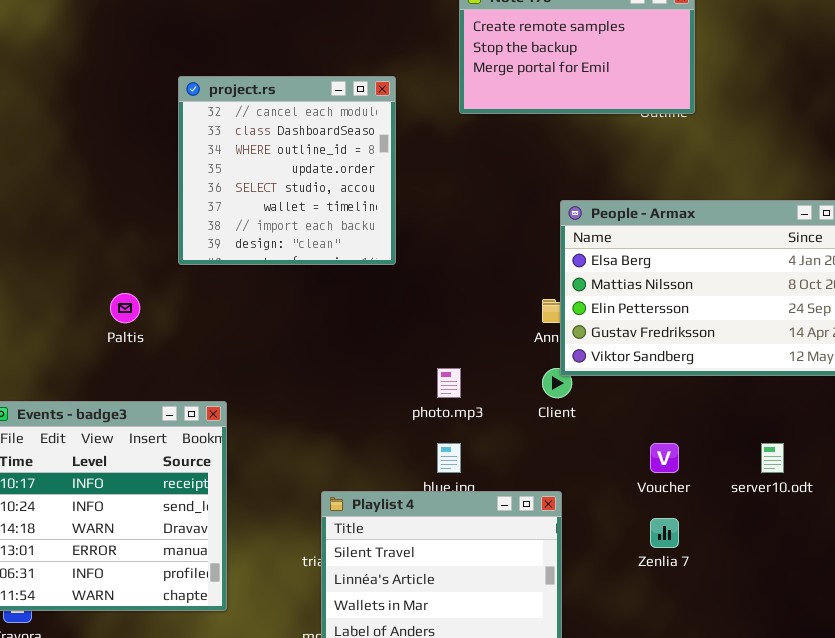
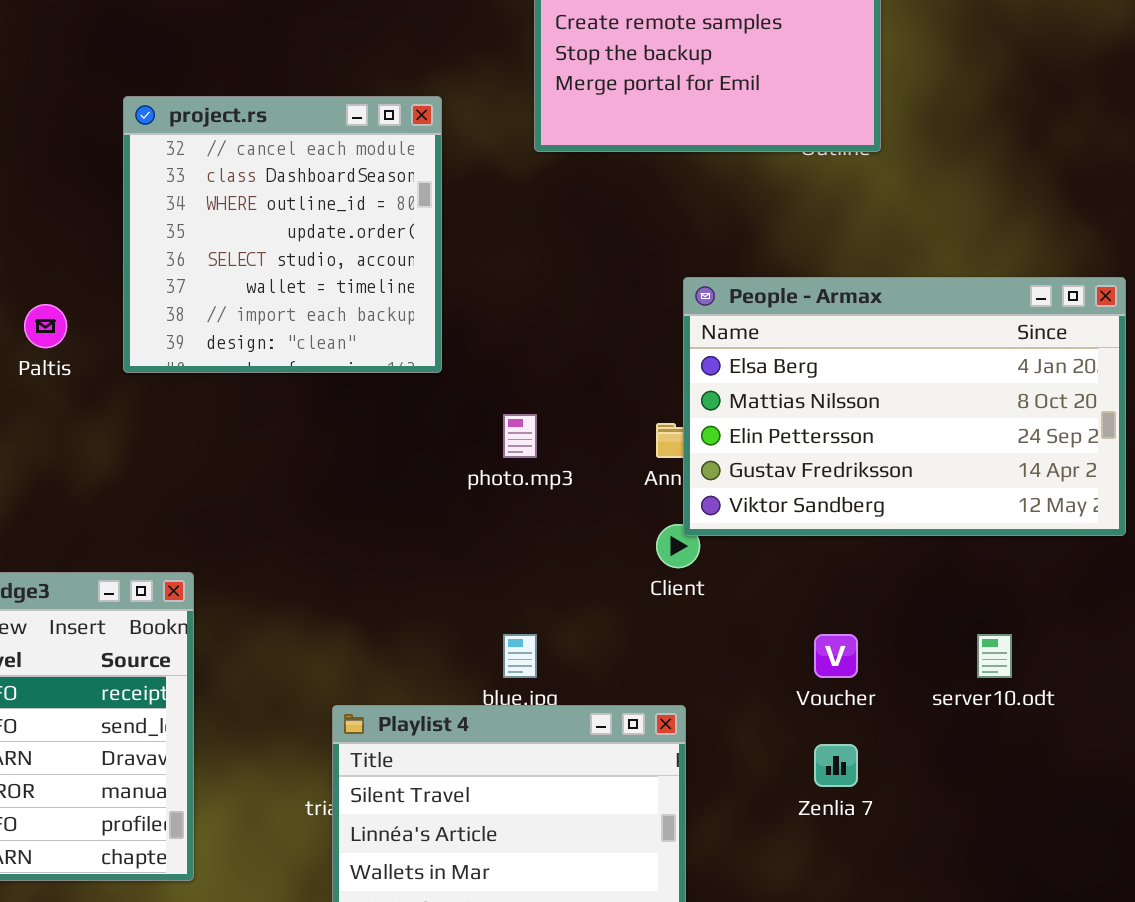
Paltis: [110,293,140,323] -> [24,304,67,348], moved
photo.mp3: [437,368,461,398] -> [503,414,537,458], moved

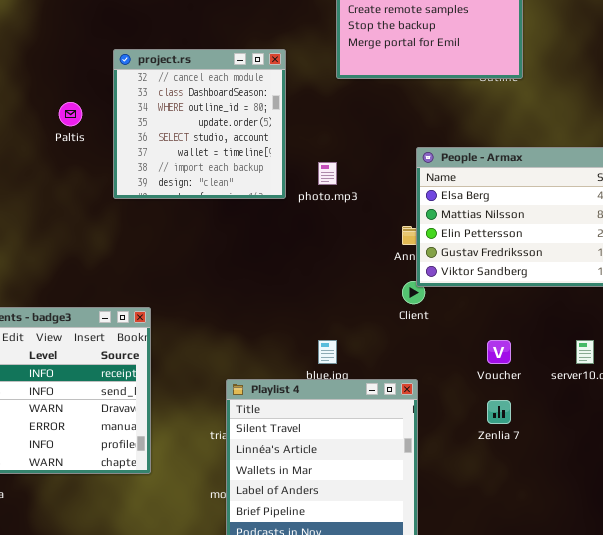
Paltis: [24,304,67,348] -> [59,102,82,126], moved
photo.mp3: [503,414,537,458] -> [318,162,337,185], moved

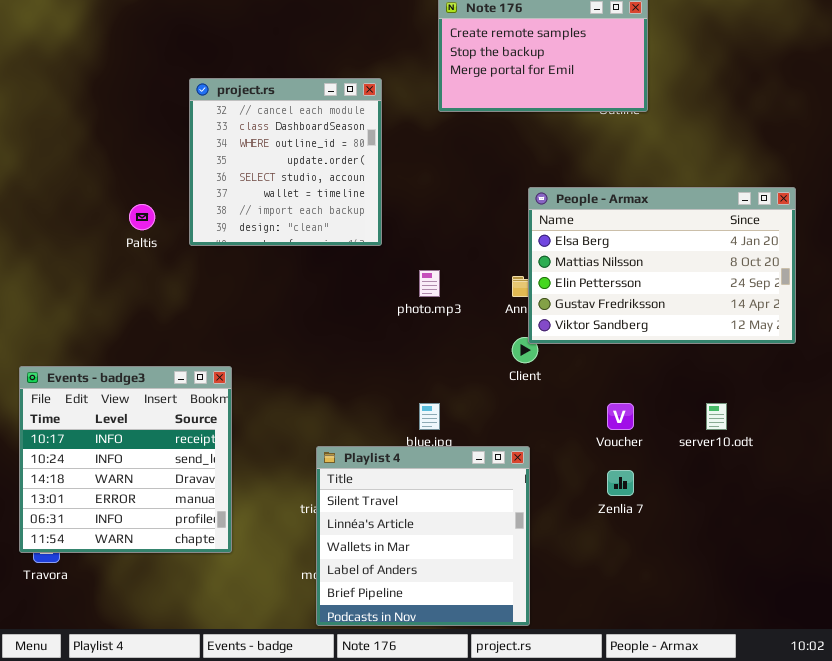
Paltis: [59,102,82,126] -> [129,204,155,230], moved
photo.mp3: [318,162,337,185] -> [419,270,440,297], moved

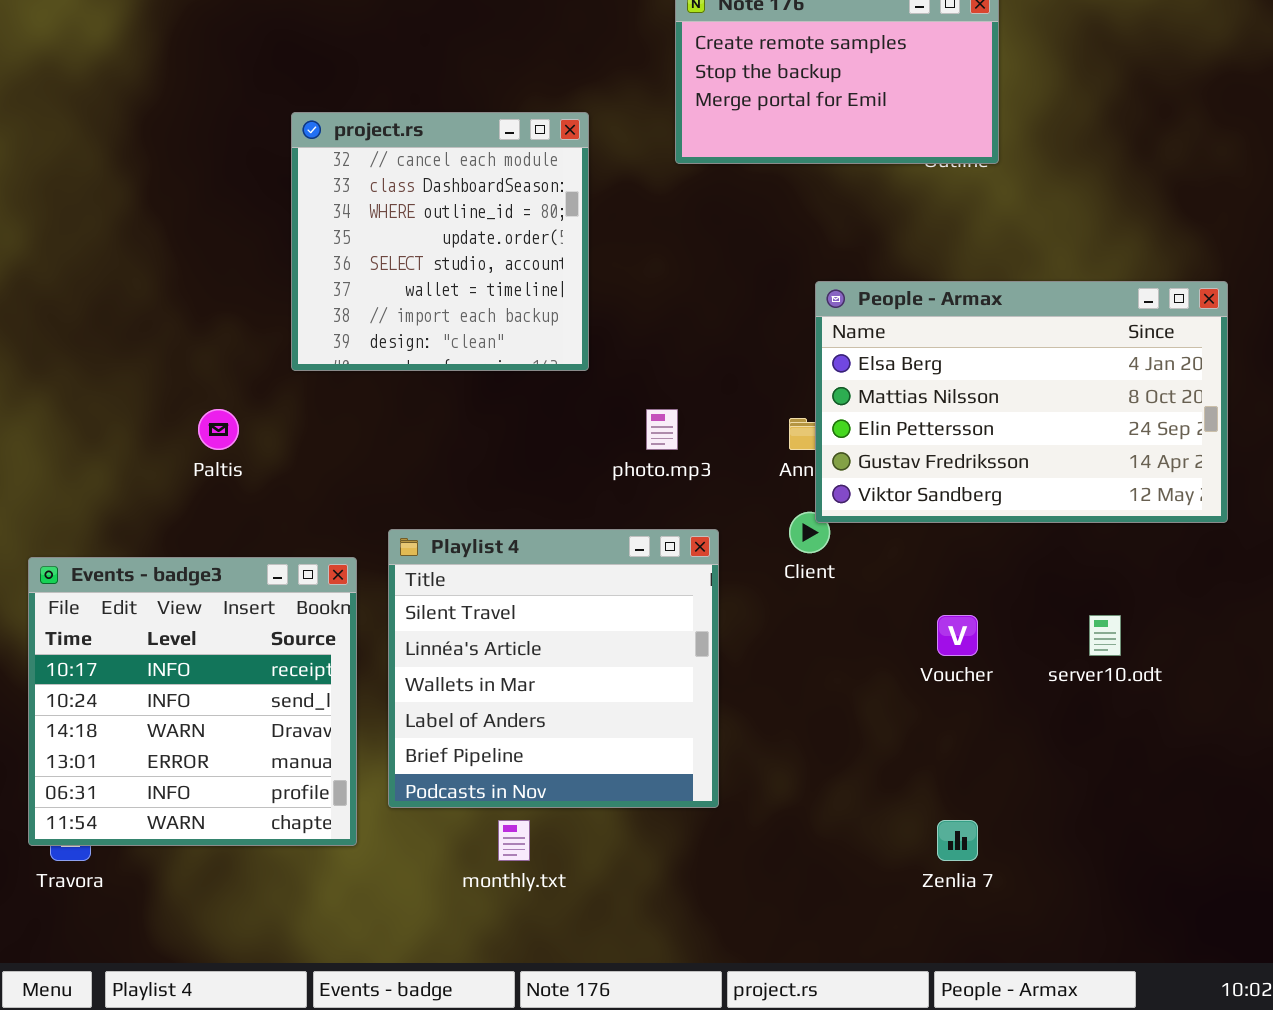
Paltis: [129,204,155,230] -> [198,409,239,450], moved
Playlist 4: [316,446,530,626] -> [388,529,719,808], moved
Zenlia 7: [607,470,634,496] -> [937,820,978,861], moved

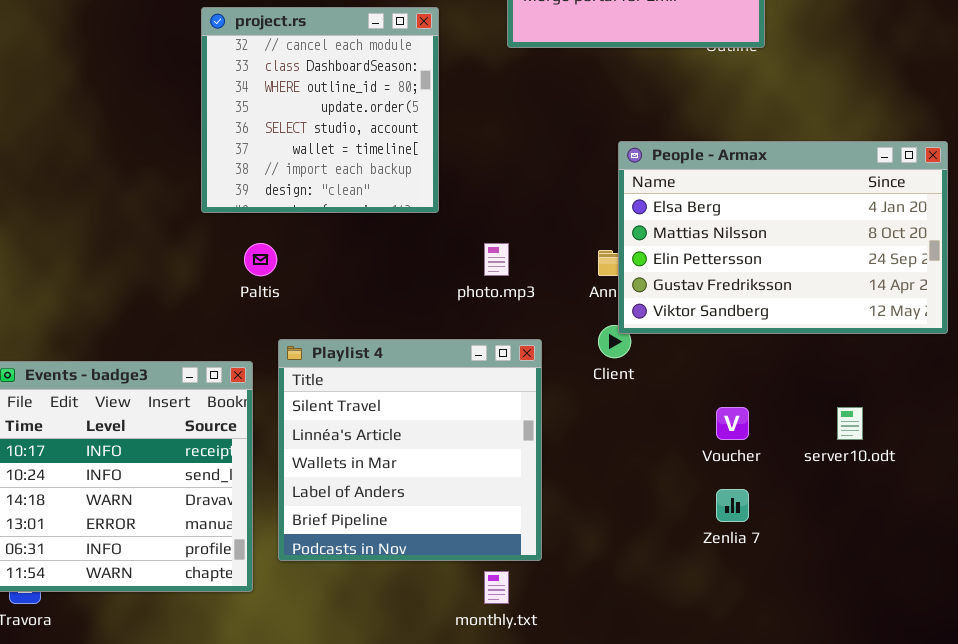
Paltis: [198,409,239,450] -> [244,243,277,276], moved
monthly.txt: [498,820,530,861] -> [484,571,509,604], moved
Zenlia 7: [937,820,978,861] -> [716,489,749,522], moved

